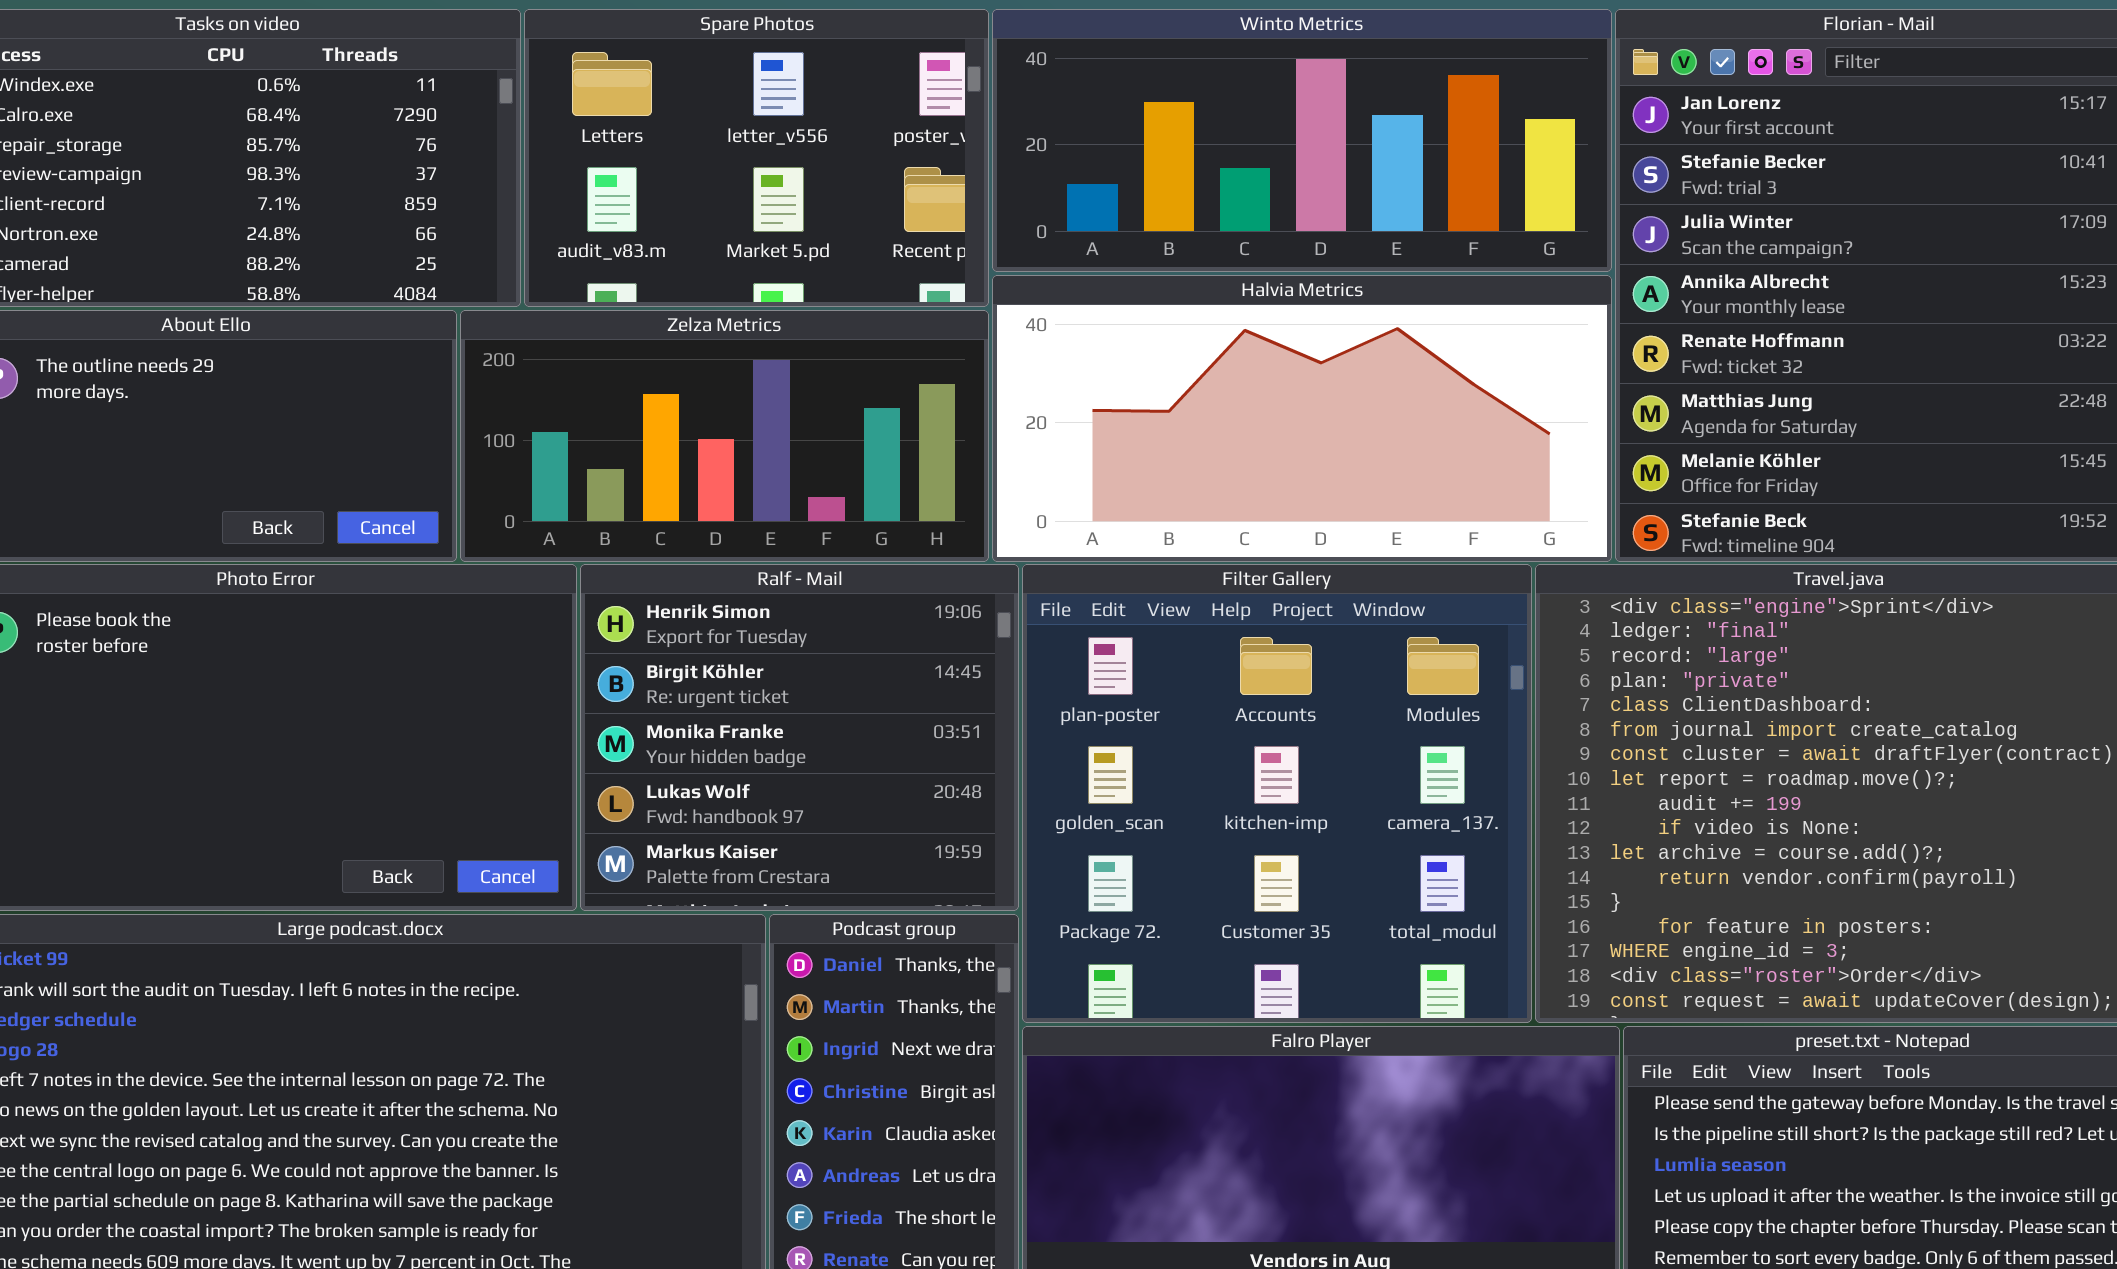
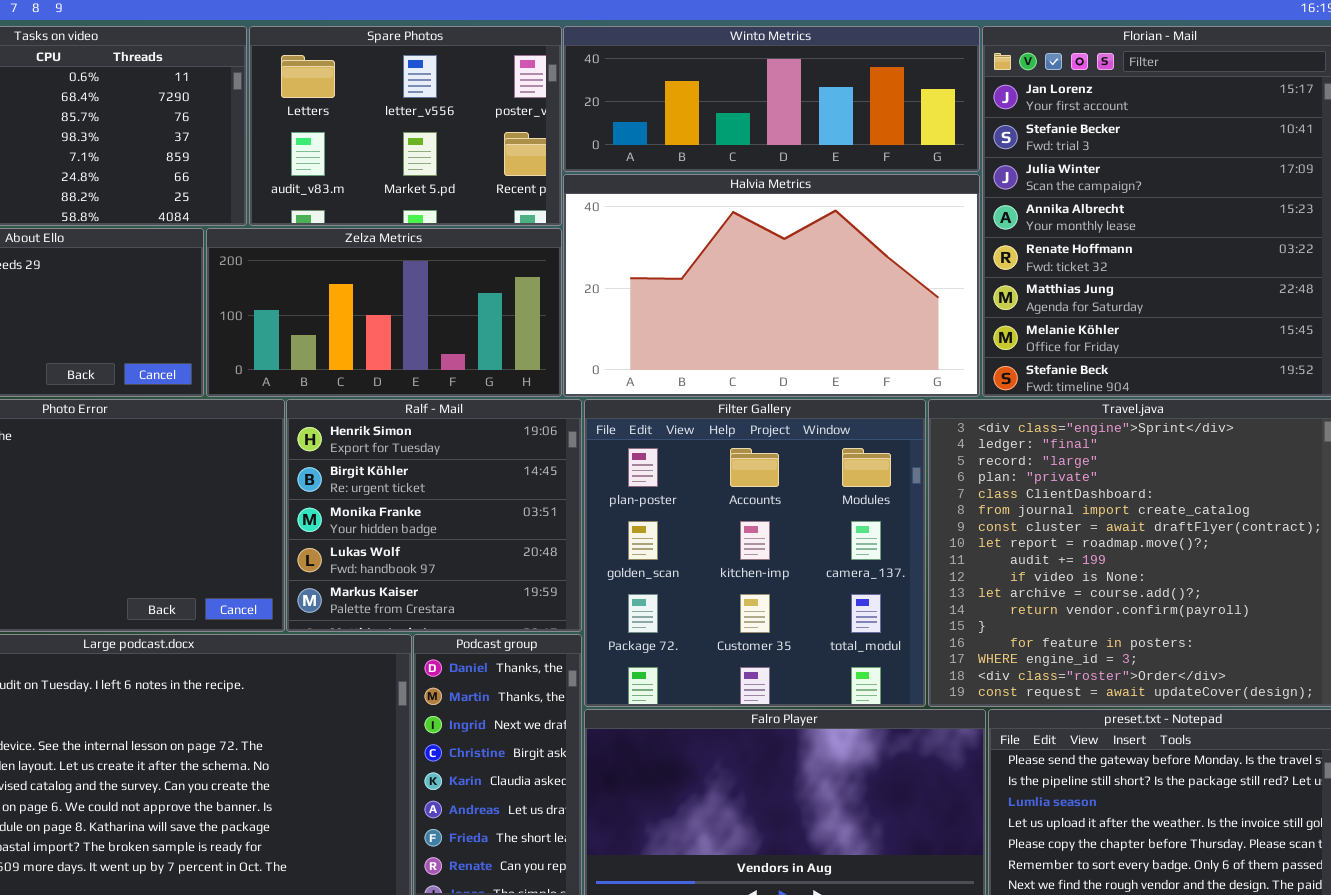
Winto Metrics: [992,9,1612,272] -> [563,26,980,172], resized
Halvia Metrics: [992,275,1612,562] -> [563,174,980,397], resized

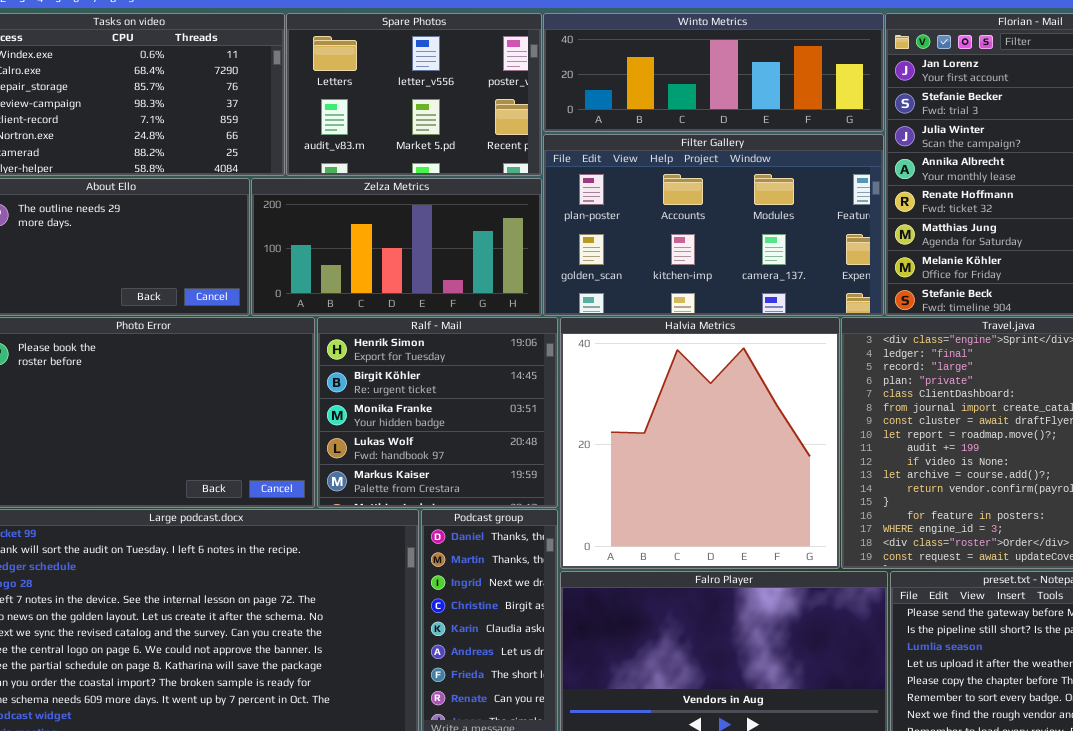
Halvia Metrics: [563,174,980,397] -> [560,317,840,569], moved, resized
Filter Gallery: [584,399,926,707] -> [543,134,884,316], moved, resized

